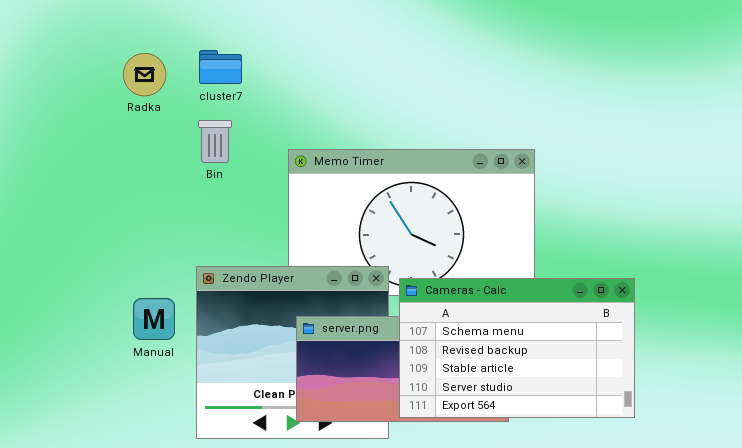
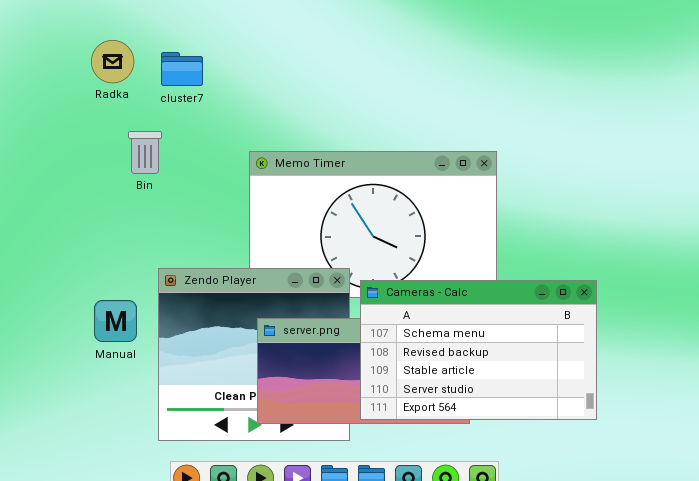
Radka: [123,53,166,96] -> [91,40,134,83], moved
Bin: [198,120,232,163] -> [128,131,162,174], moved

